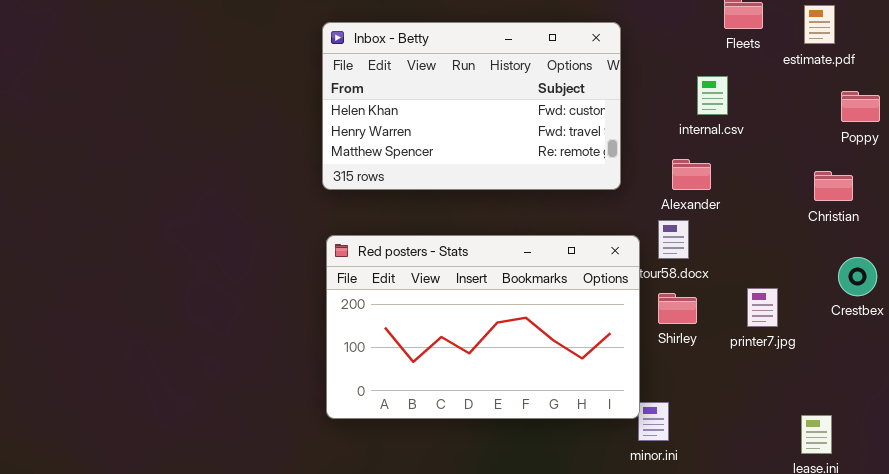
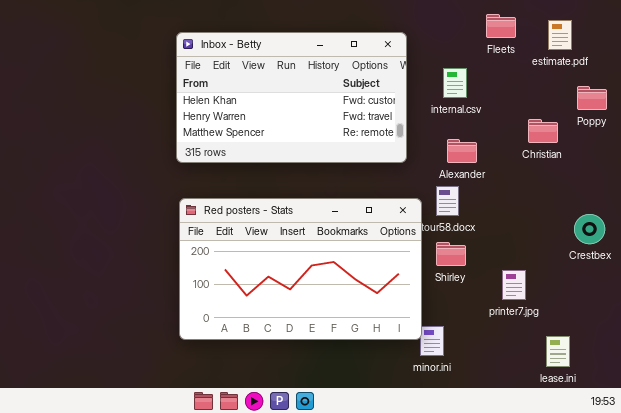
internal.csv: [697,76,728,115] -> [443,68,467,98], moved
Christian: [814,171,853,201] -> [528,119,558,143], moved
printer7.jpg: [747,288,778,327] -> [502,270,526,300], moved

